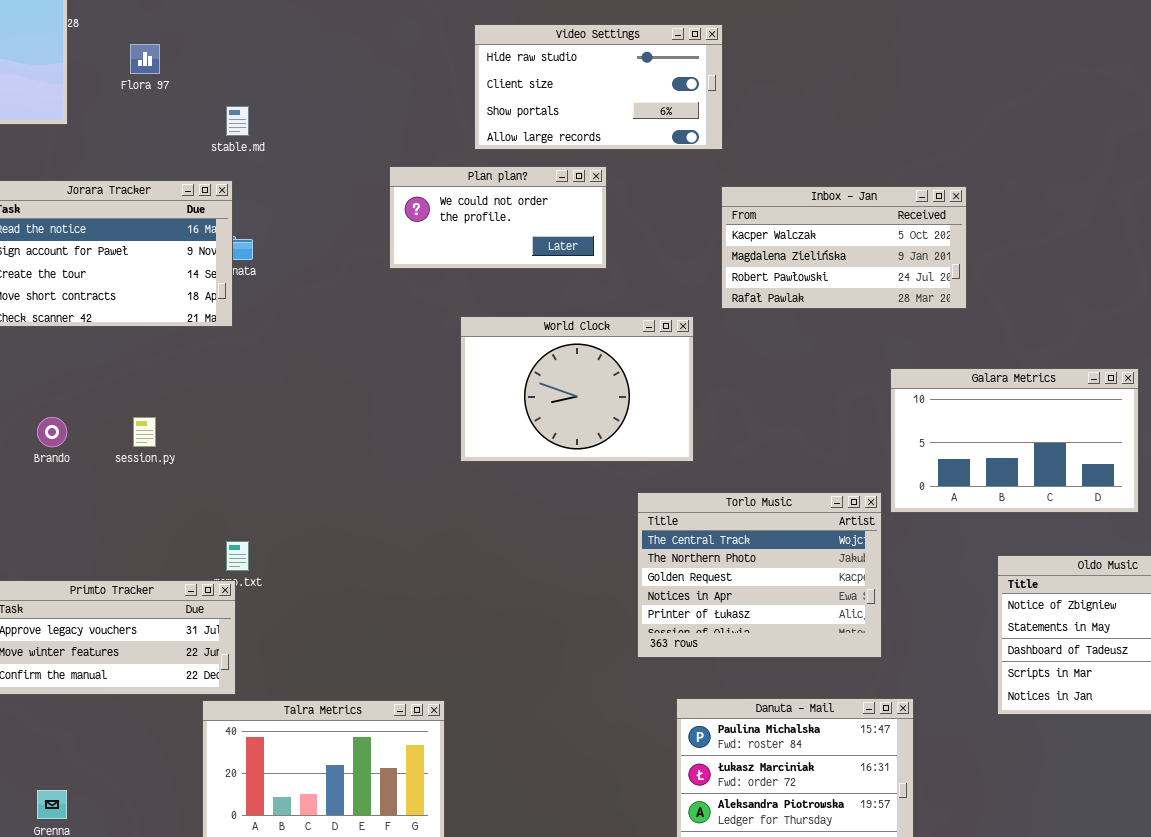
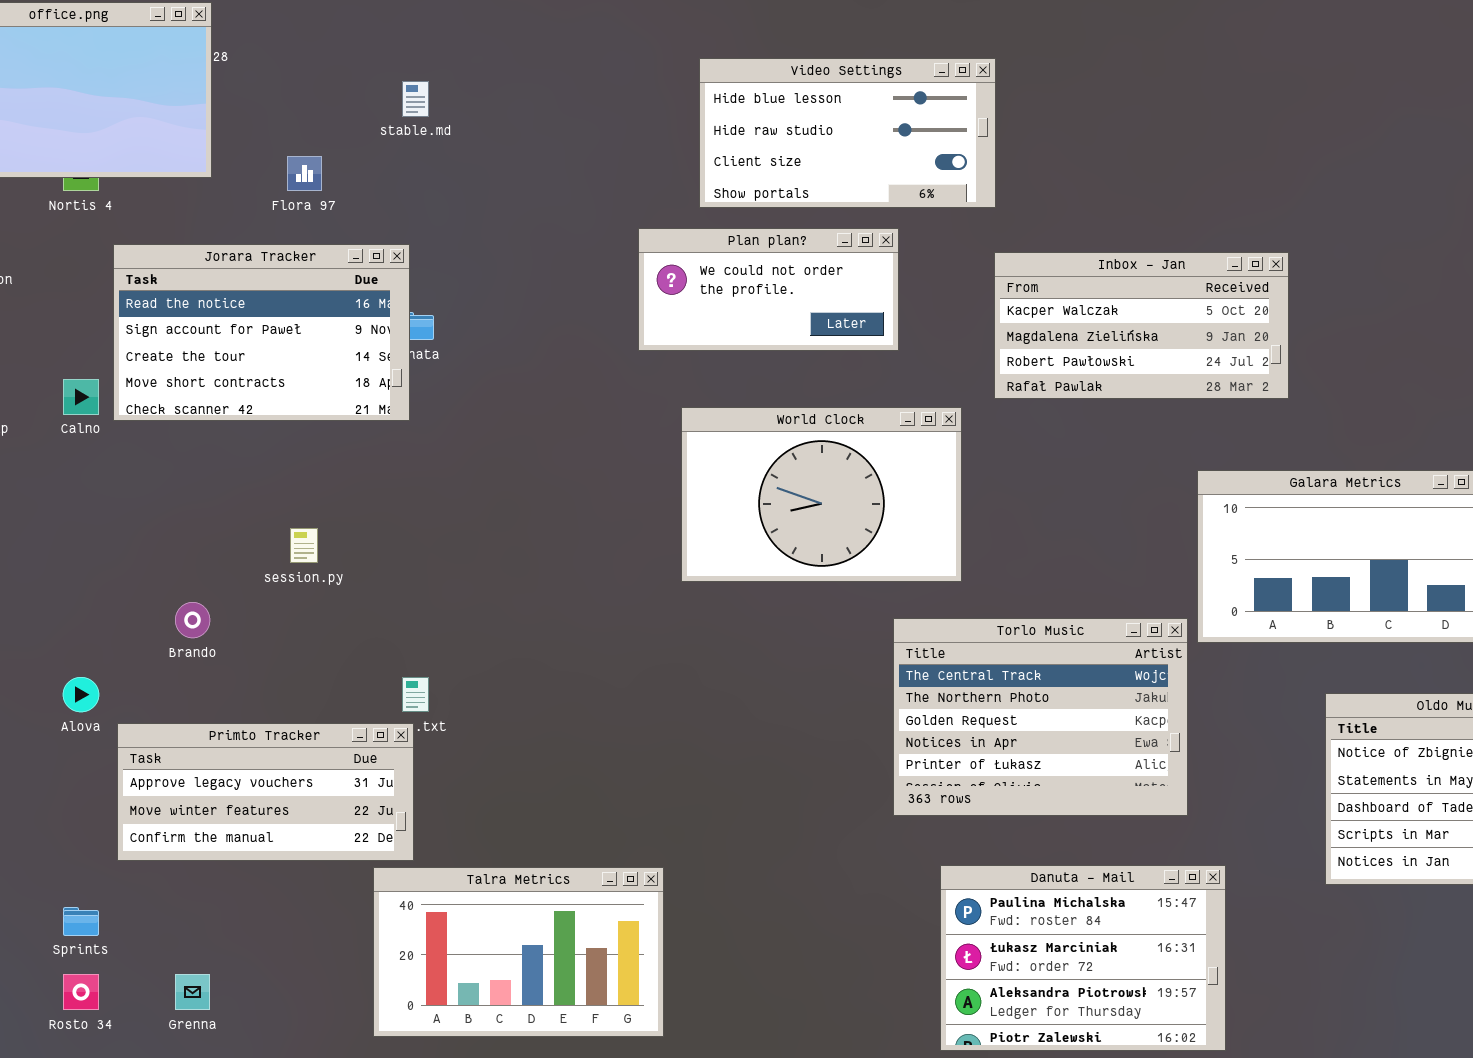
Video Settings: [474,24,723,150] -> [699,58,996,208], scrolled up 1 row
Flora 97: [130,44,160,74] -> [287,156,322,191], moved
stable.md: [226,106,249,136] -> [402,81,429,117], moved
Plan plan?: [389,166,607,269] -> [638,228,899,351], moved
Brando: [37,417,67,447] -> [175,602,210,638], moved

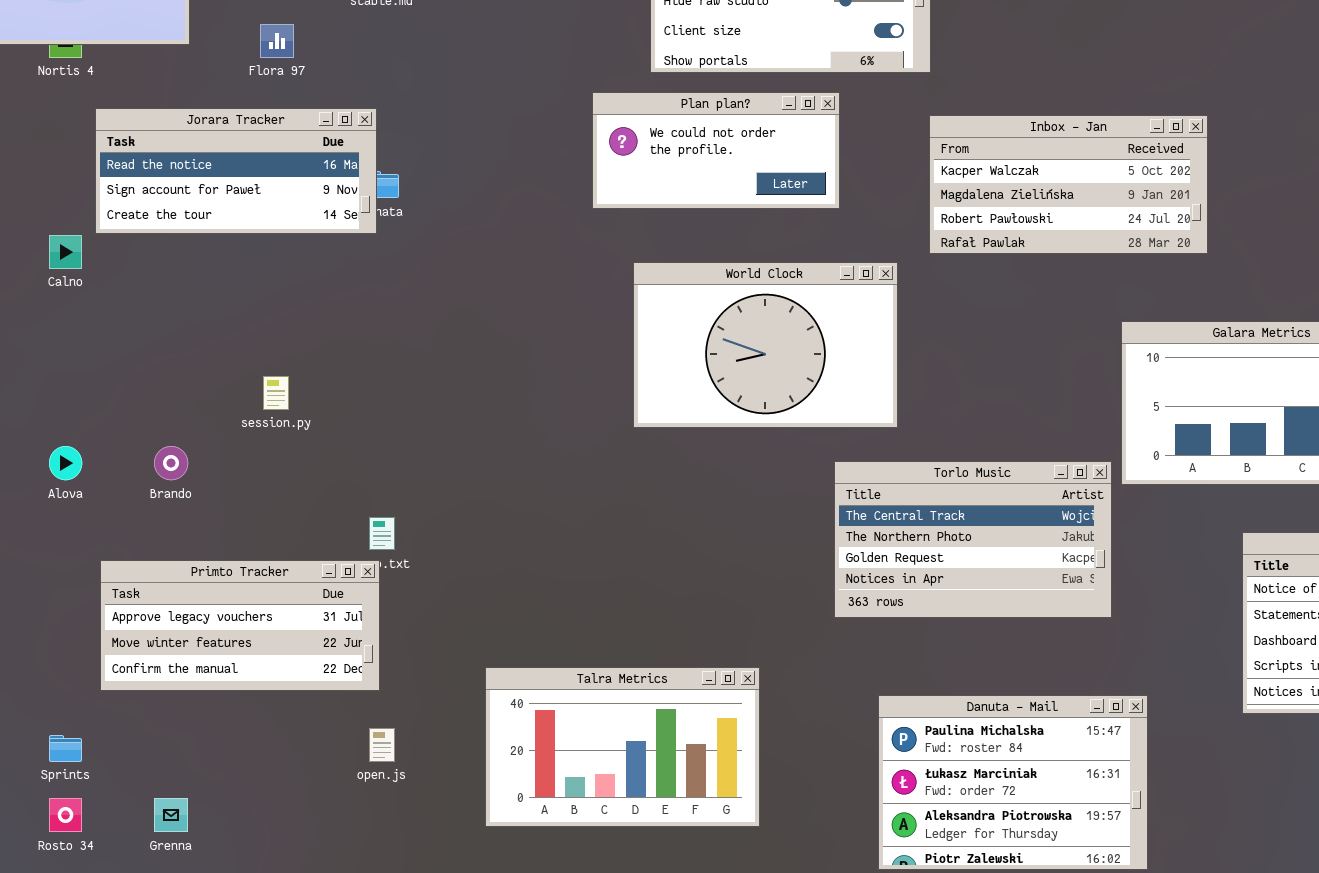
Jorara Tracker: [113,244,410,421] -> [95,108,377,234], resized
Torlo Music: [893,618,1188,816] -> [834,461,1112,618], resized
Alova: [63,677,99,712] -> [49,446,82,480], moved
Talra Metrics: [373,867,664,1037] -> [485,667,760,827], moved

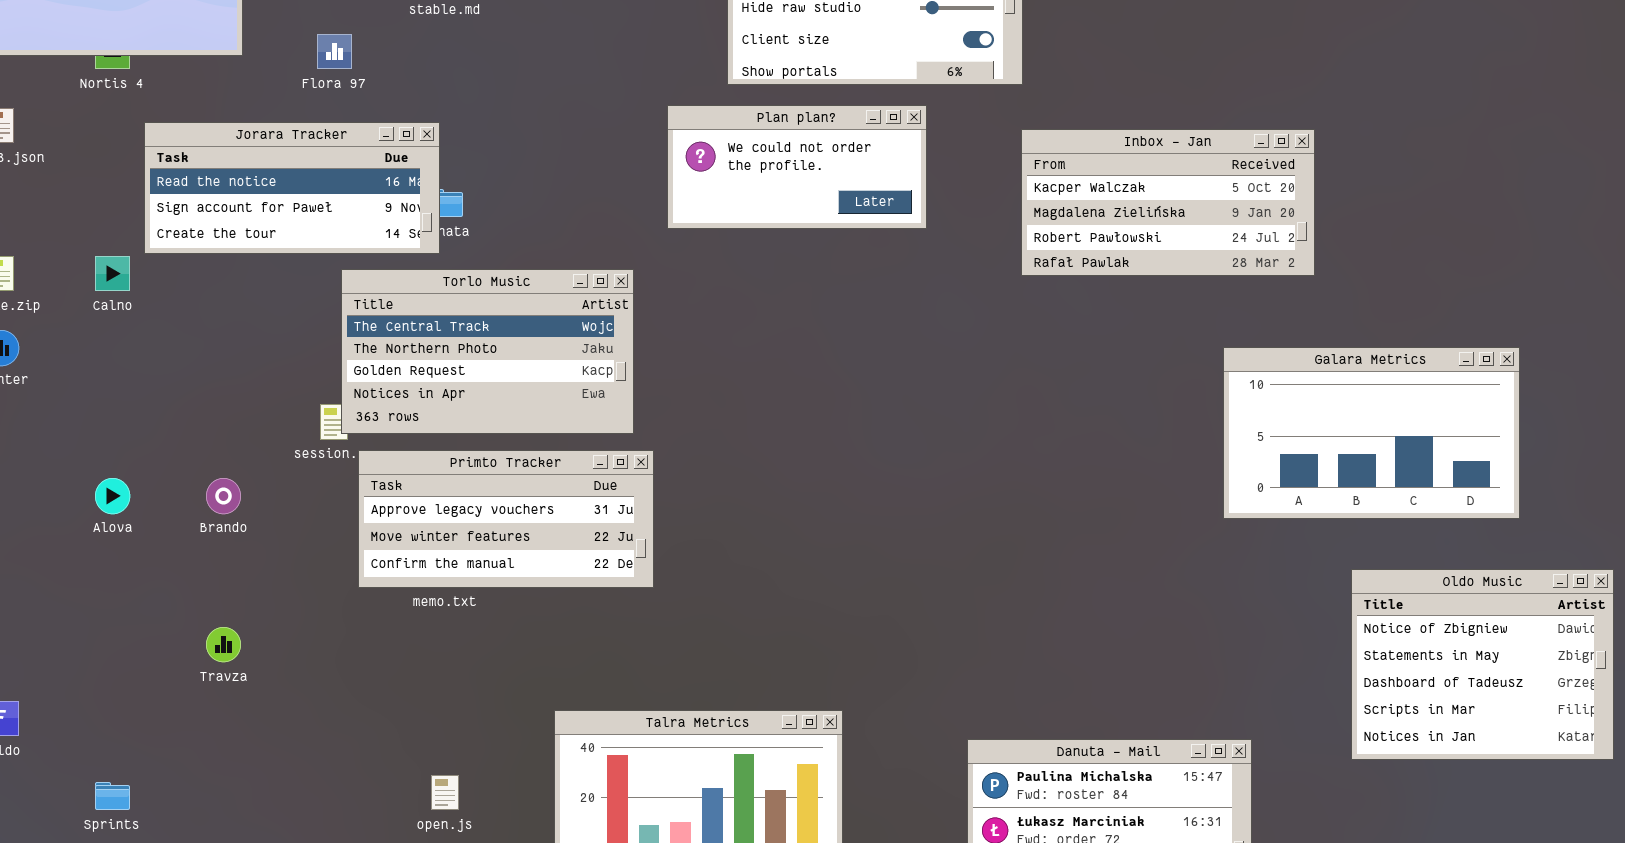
World Clock: [633,262,898,428] -> none, closed
Torlo Music: [834,461,1112,618] -> [341,269,634,434], moved
Primto Tracker: [100,560,380,691] -> [358,450,654,588], moved

